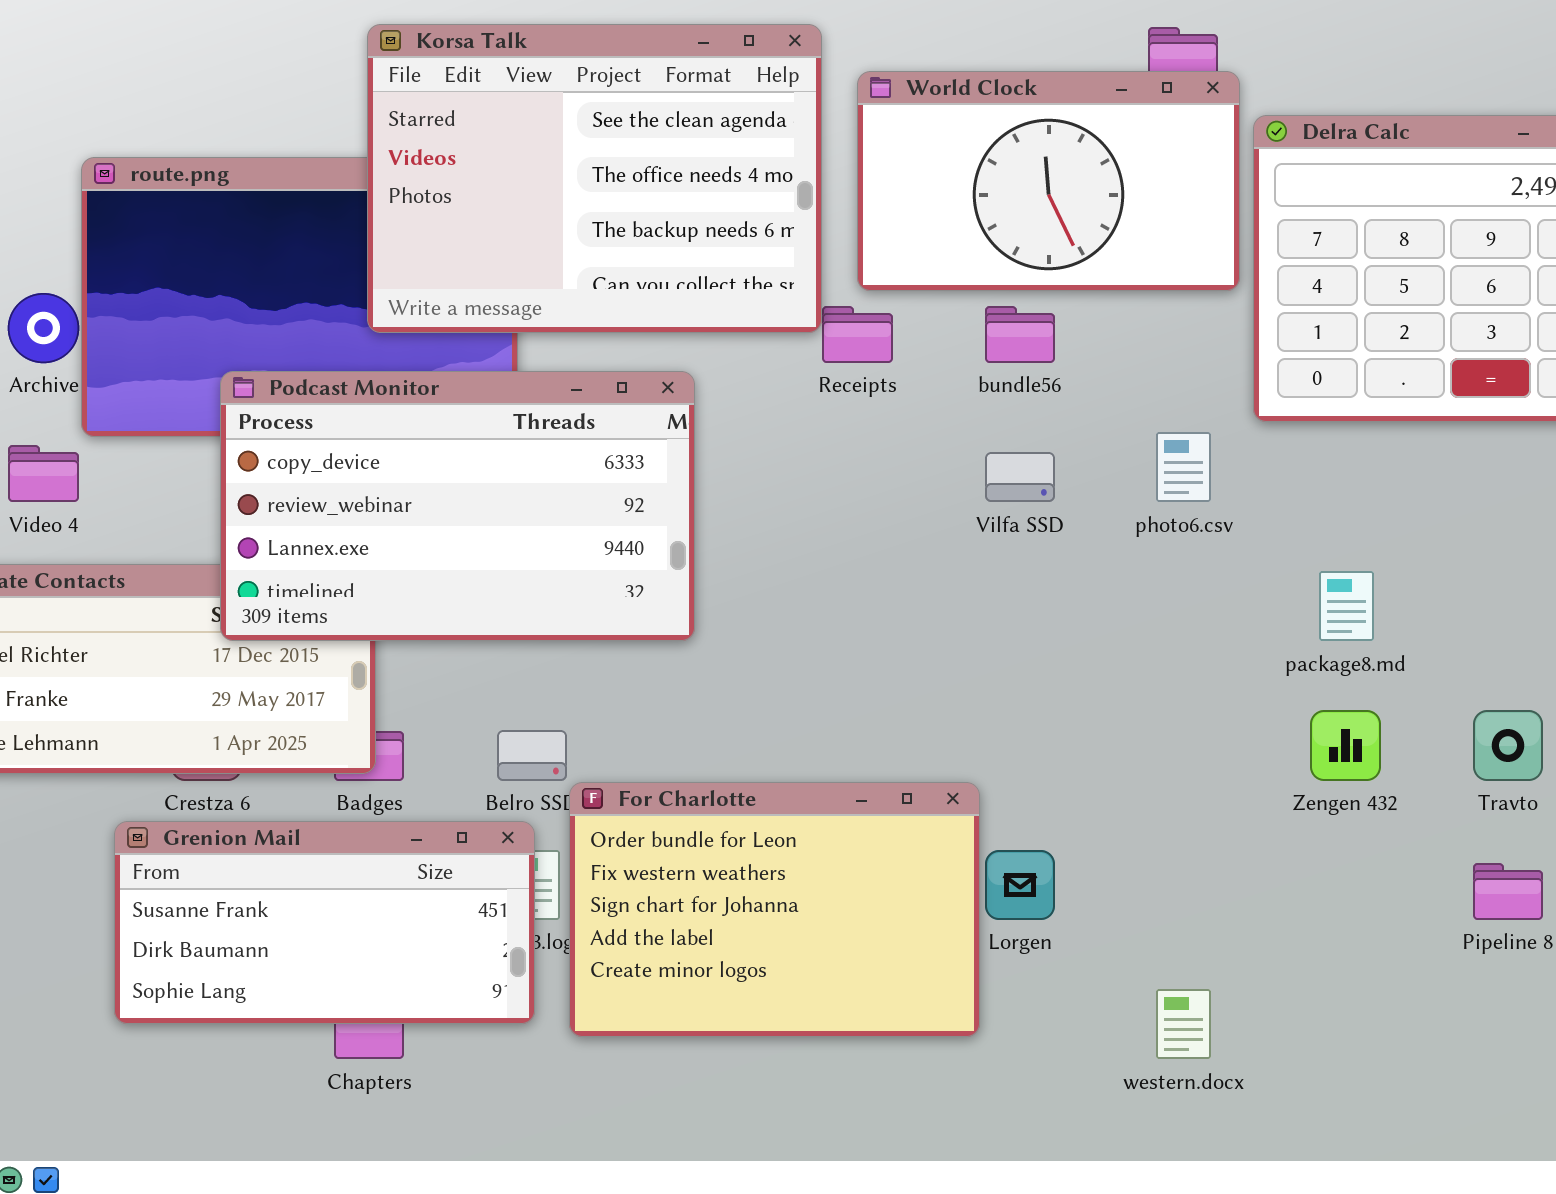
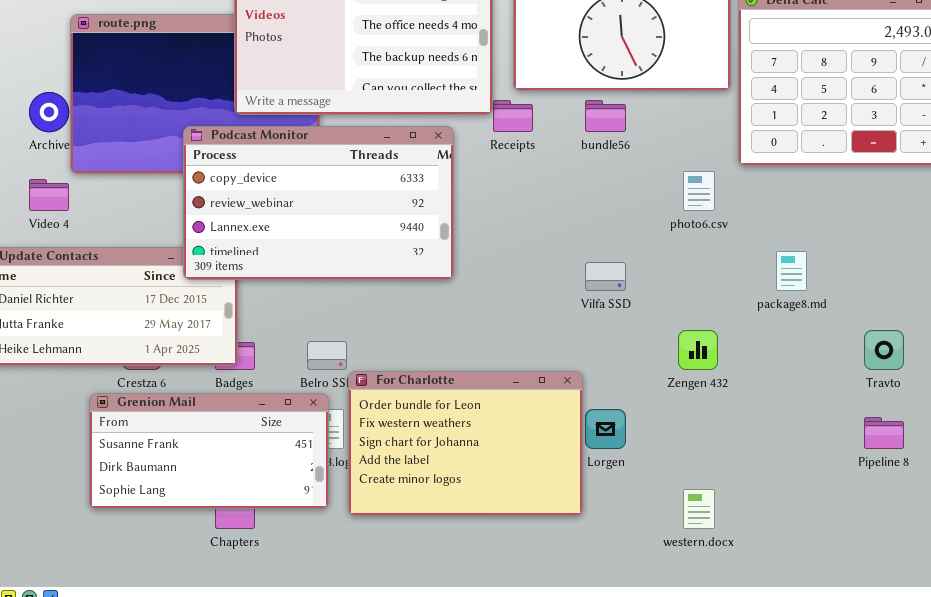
Podcast Monitor: [220,371,695,641] -> [183,126,454,280], moved
Vilfa SSD: [985,452,1055,502] -> [585,262,626,291], moved
Zengen 432: [1310,710,1381,781] -> [678,330,718,370], moved

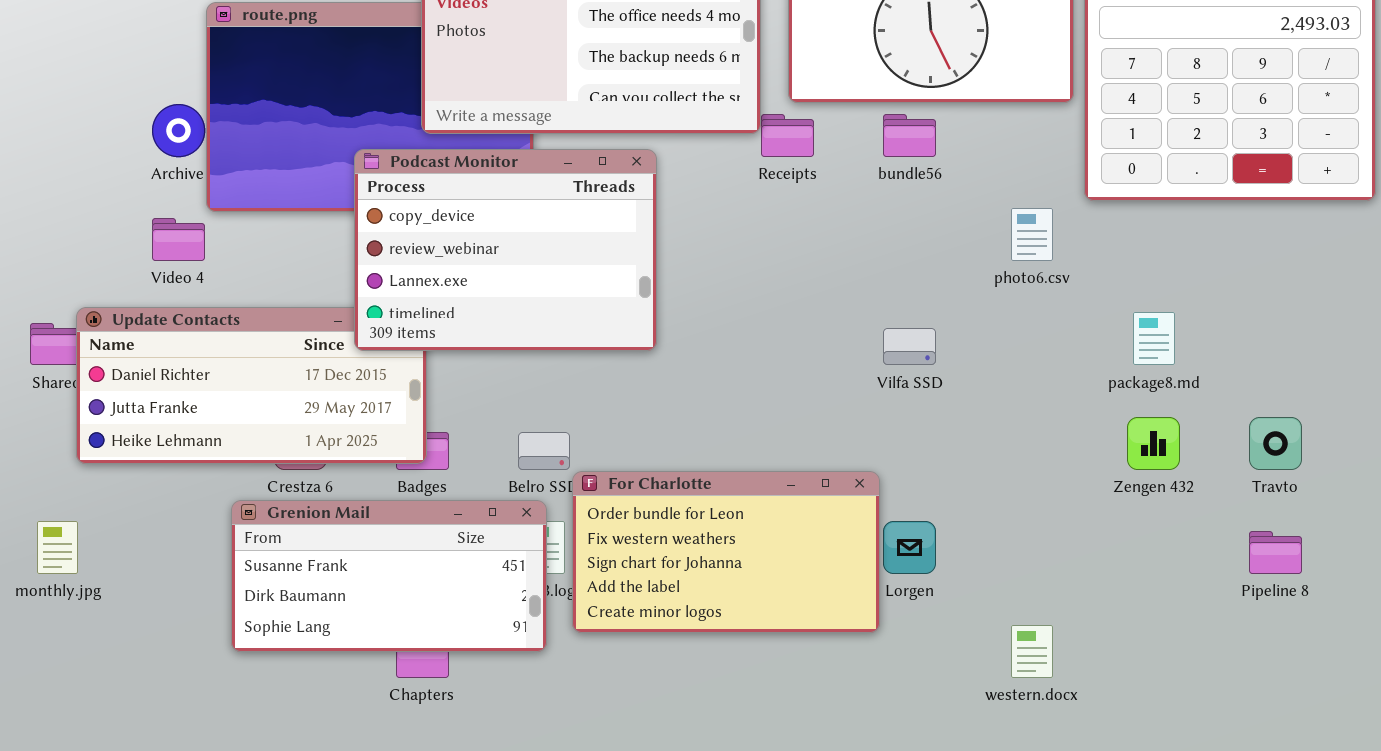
Podcast Monitor: [183,126,454,280] -> [354,149,657,351], resized
Zengen 432: [678,330,718,370] -> [1127,417,1180,470], moved
For Charlotte: [348,371,583,516] -> [572,471,880,633], resized

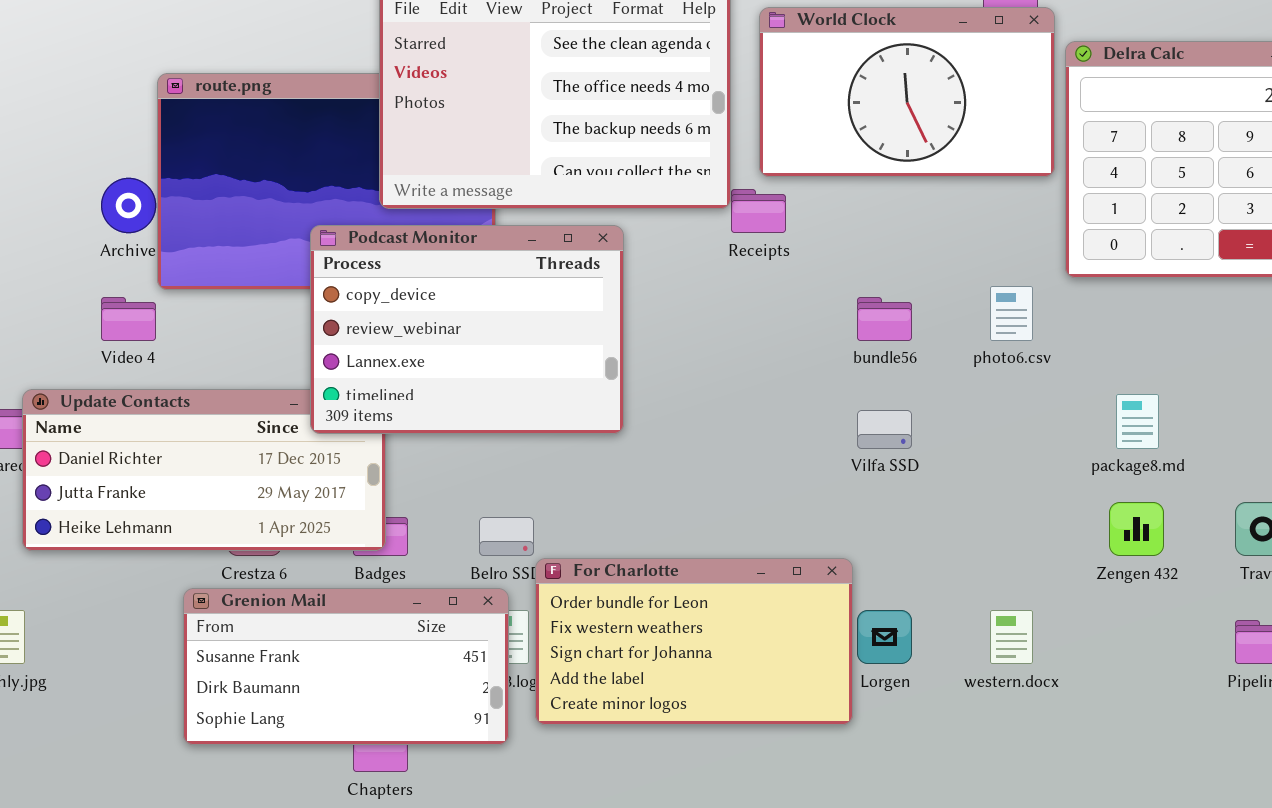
bundle56: [883,114,936,157] -> [857,297,912,341], moved
western.docx: [1011,625,1053,678] -> [990,610,1033,664], moved

